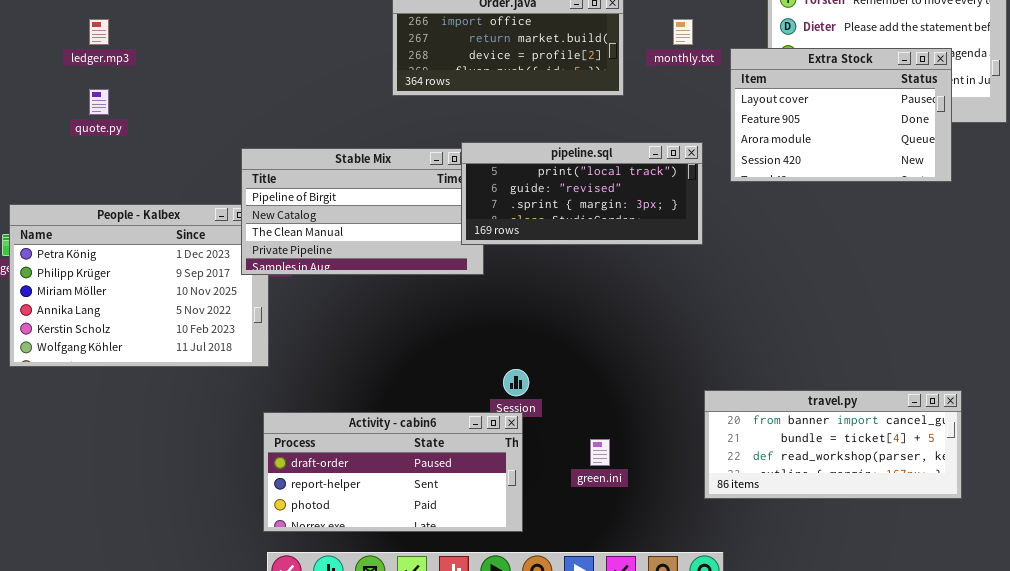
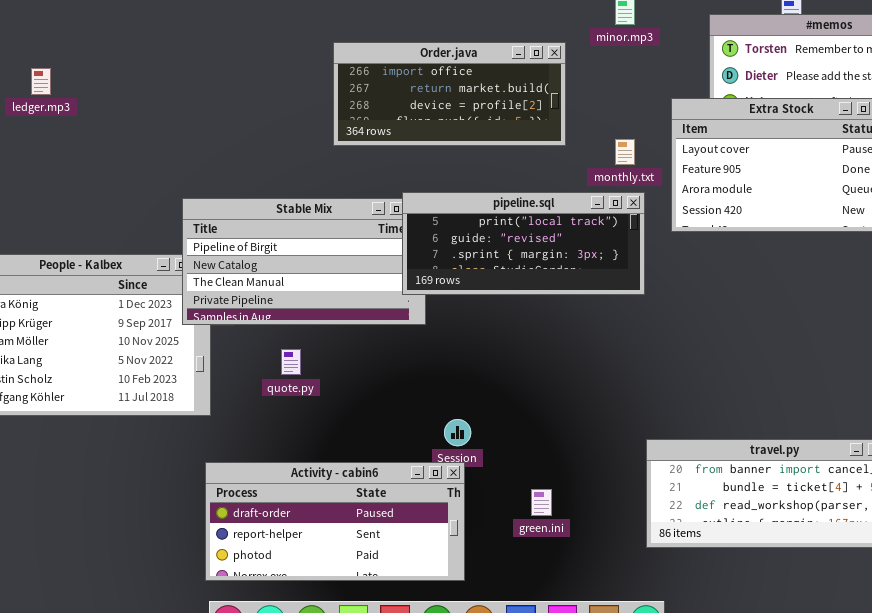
monthly.txt: [673,19,693,45] -> [615,139,635,165], moved
quote.py: [89,89,109,115] -> [281,349,301,375], moved

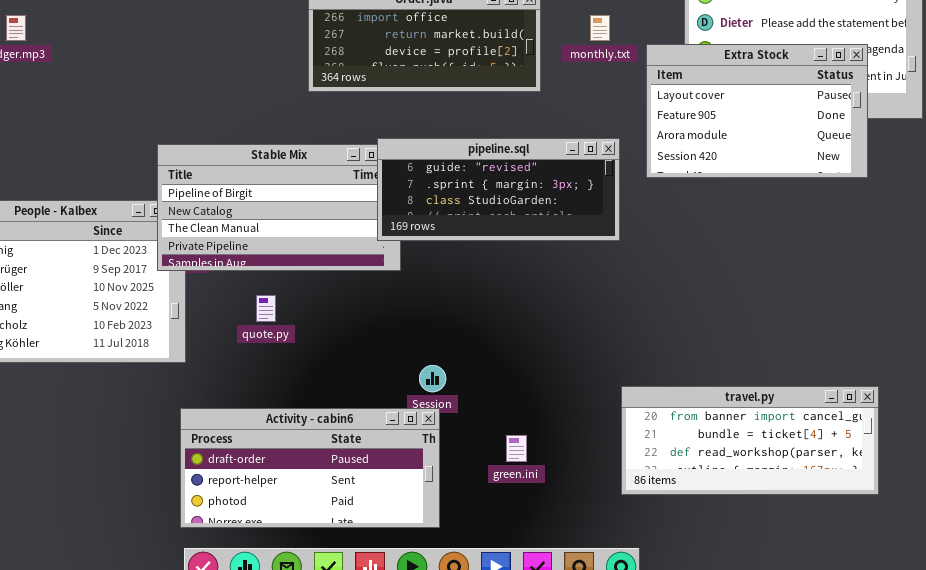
monthly.txt: [615,139,635,165] -> [590,15,610,41], moved
pipeline.sql: [402,192,645,295] -> [377,138,620,241], scrolled down 1 row

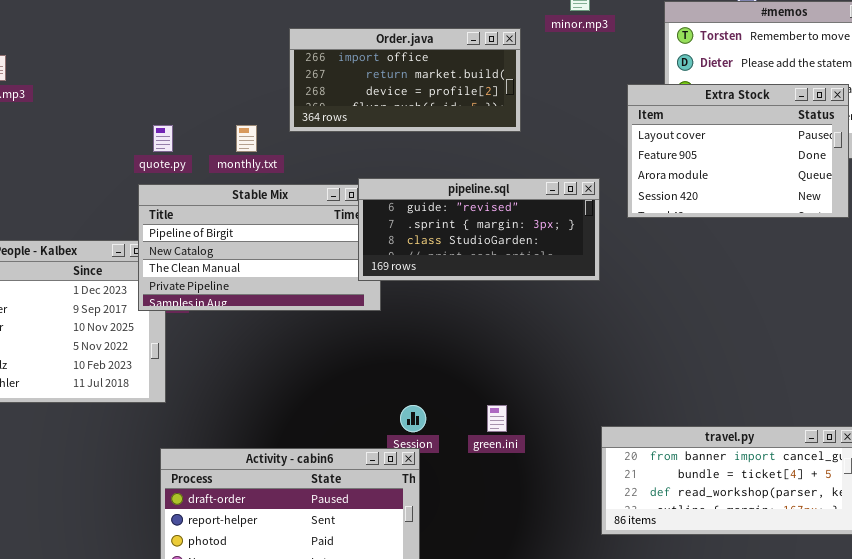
monthly.txt: [590,15,610,41] -> [236,125,257,152], moved
quote.py: [256,295,276,322] -> [153,125,173,152], moved
green.ini: [506,435,527,462] -> [487,405,507,432], moved

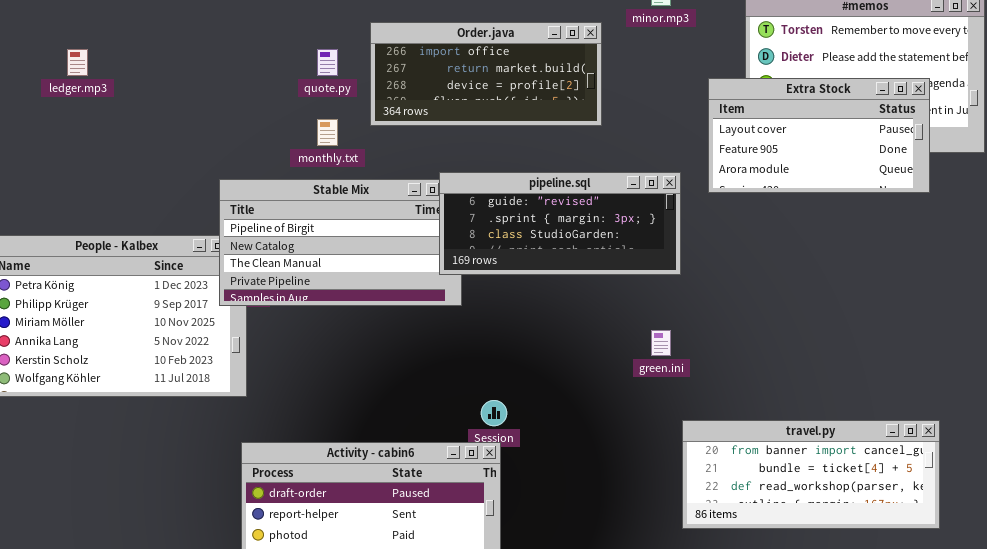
Extra Stock: [627,84,849,218] -> [708,78,930,193], resized
quote.py: [153,125,173,152] -> [317,49,338,76], moved
green.ini: [487,405,507,432] -> [651,330,671,356], moved

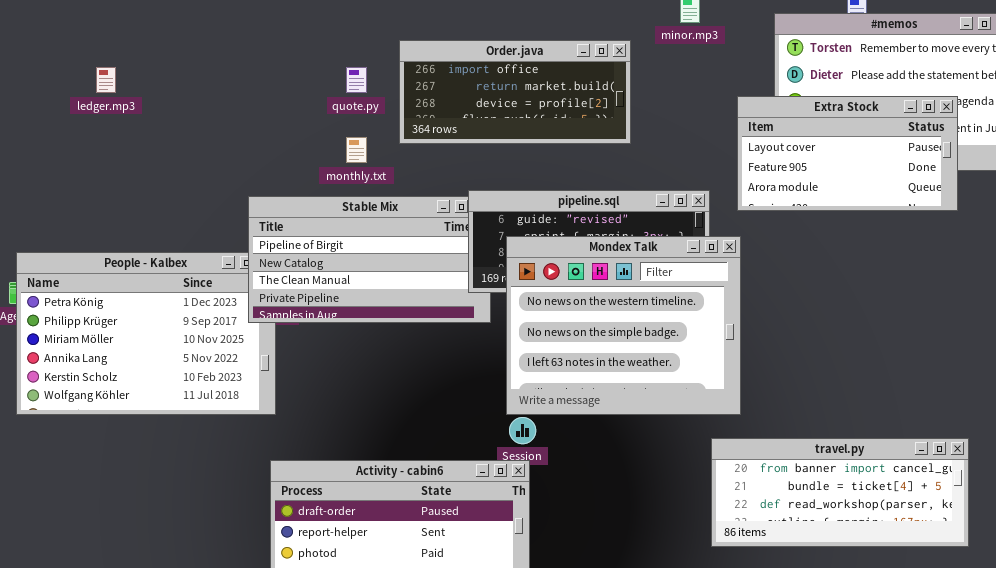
Mondex Talk: none -> [506,236,741,415], opened

